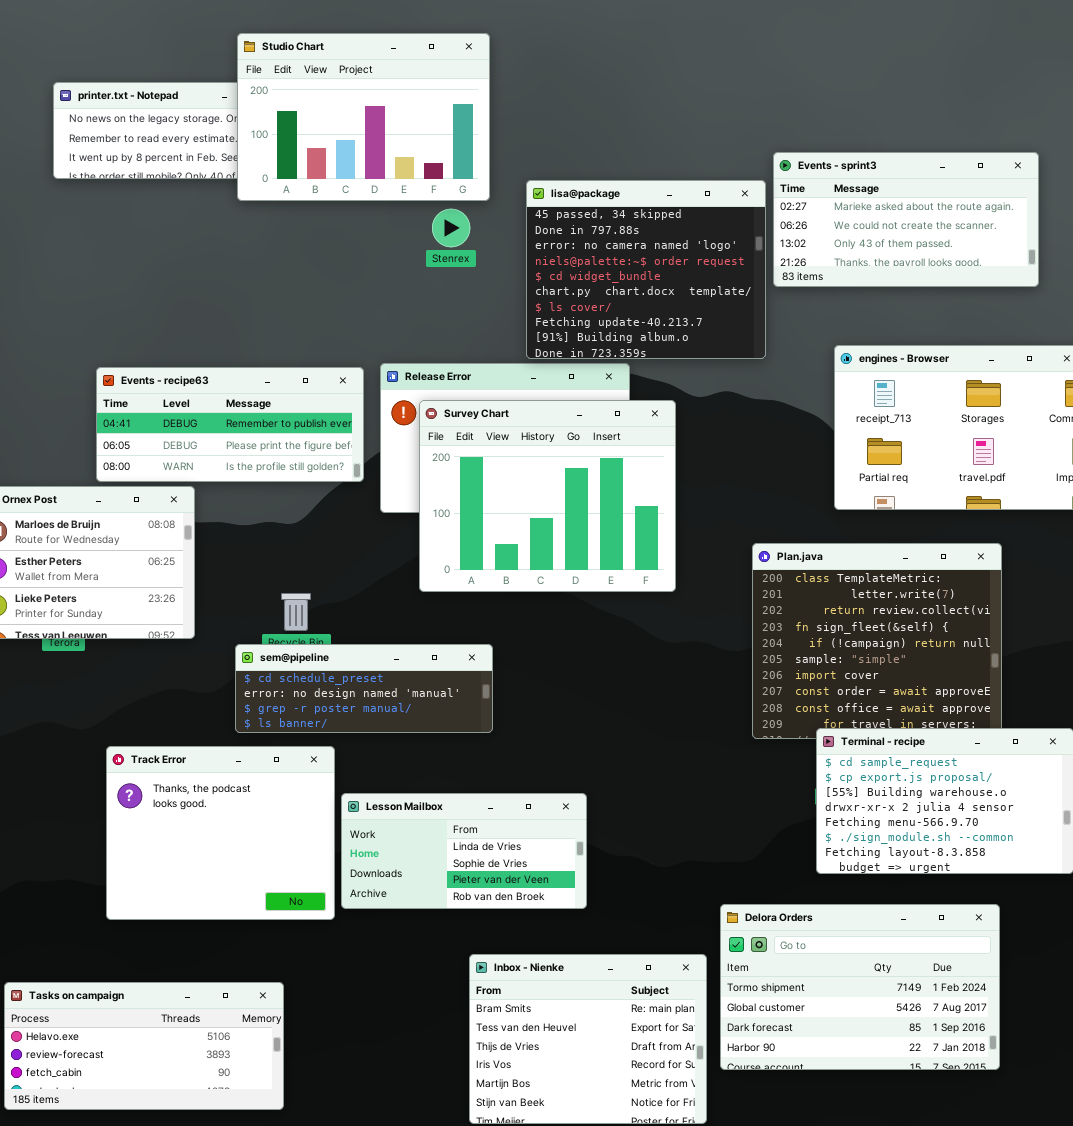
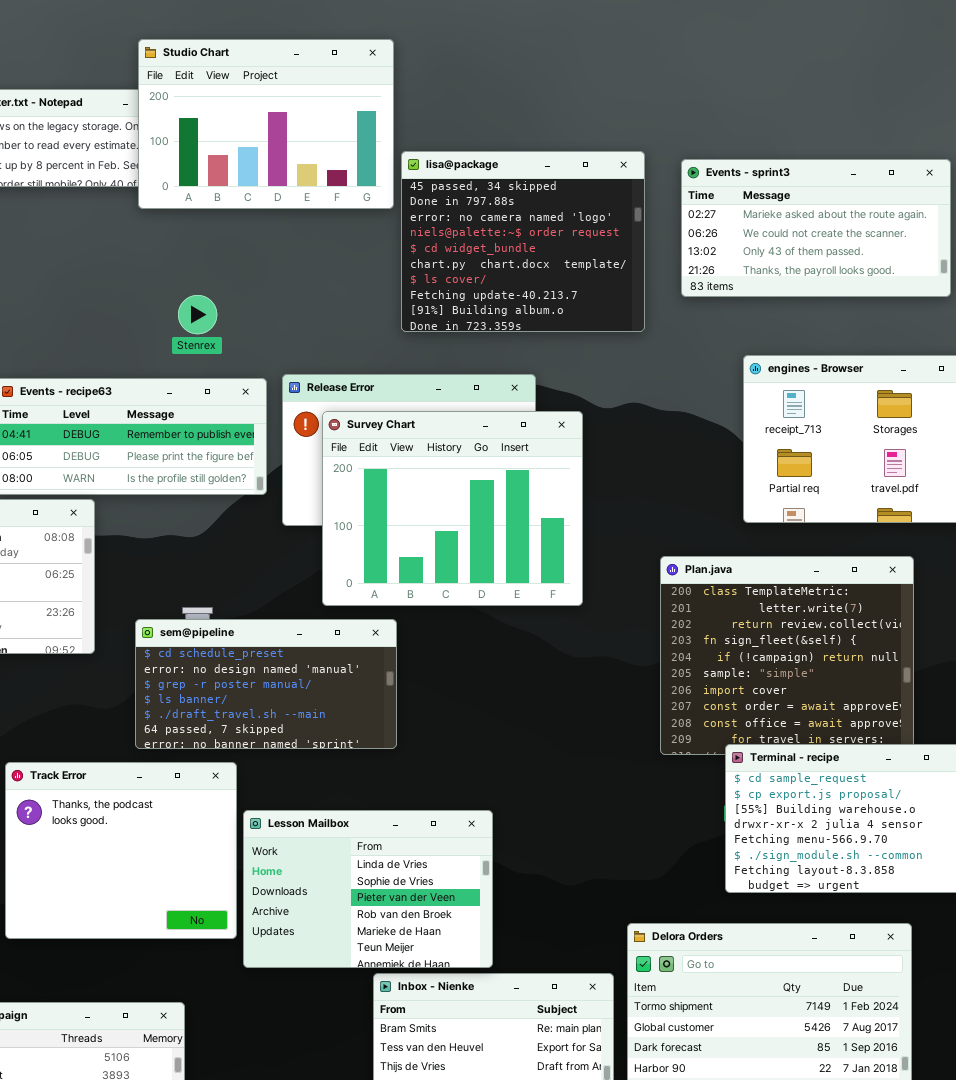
lisa@package: [526,180,766,359] -> [401,151,645,332], moved
Stenrex: [432,209,470,247] -> [178,295,217,334], moved
sem@pipeline: [235,644,493,733] -> [135,619,397,749], resized
Lesson Mailbox: [341,793,587,909] -> [243,810,493,968], resized

